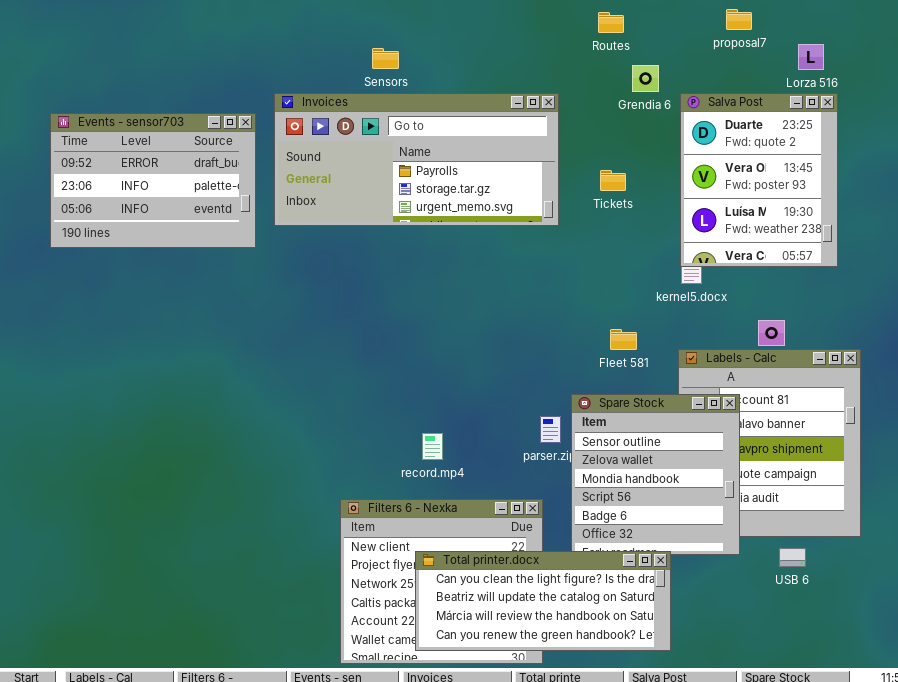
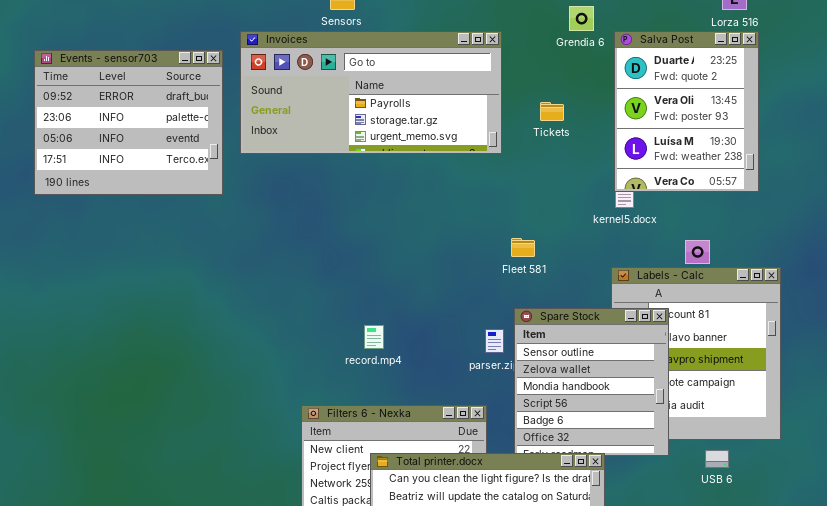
Events - sensor703: [50,113,256,248] -> [34,50,223,195], resized
Fleet 581: [610,329,637,350] -> [511,238,535,257], moved
record.mp4: [422,433,443,460] -> [364,325,384,349], moved

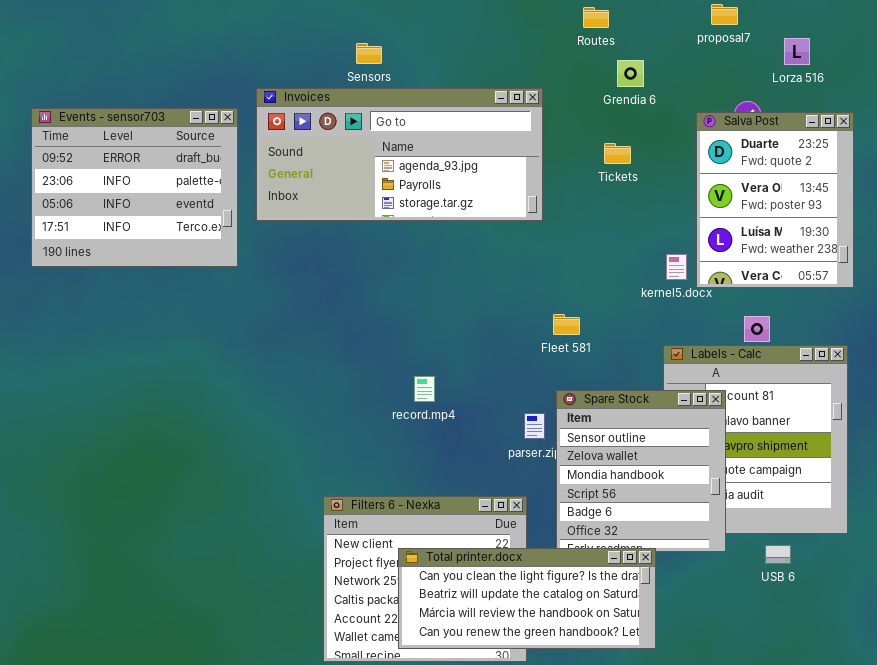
Invoices: [240,31,502,154] -> [256,88,543,221], scrolled up 1 row
Salva Post: [614,31,759,192] -> [696,112,854,288], moved
Tickets: [540,102,564,121] -> [604,143,631,164], moved
record.mp4: [364,325,384,349] -> [414,376,435,402], moved

